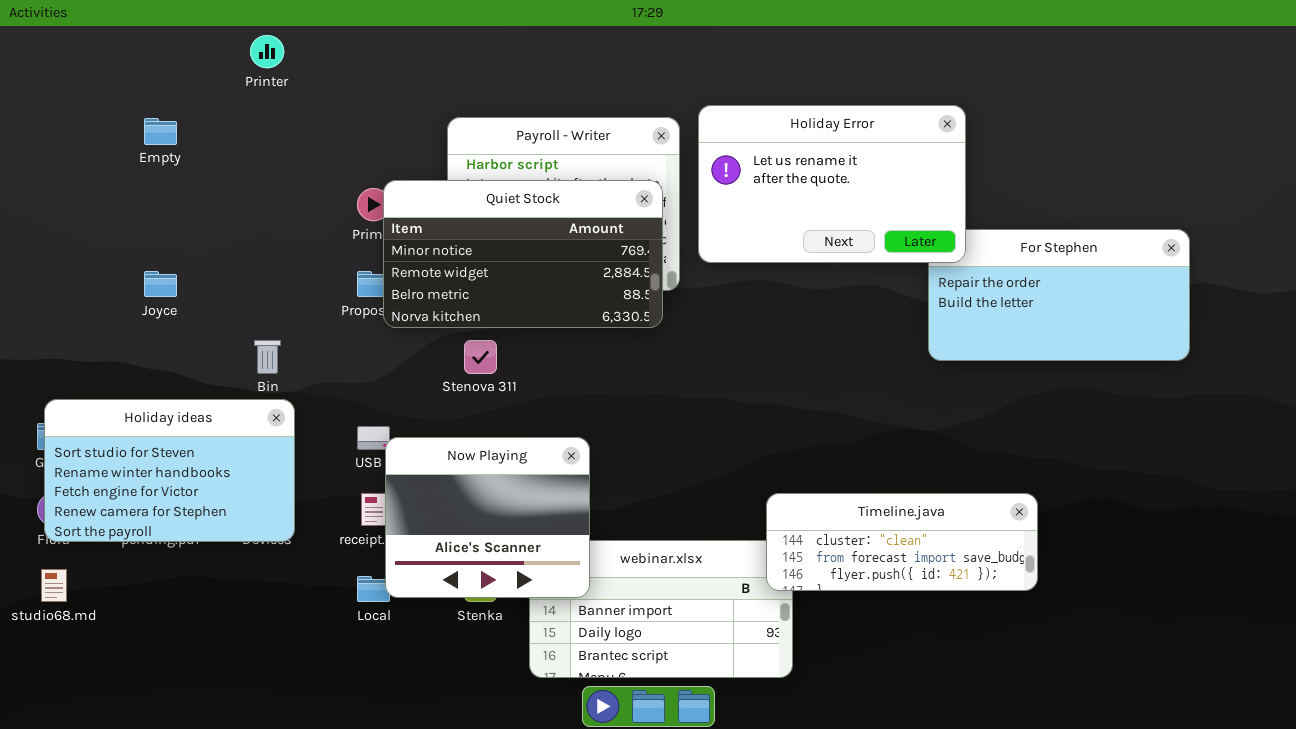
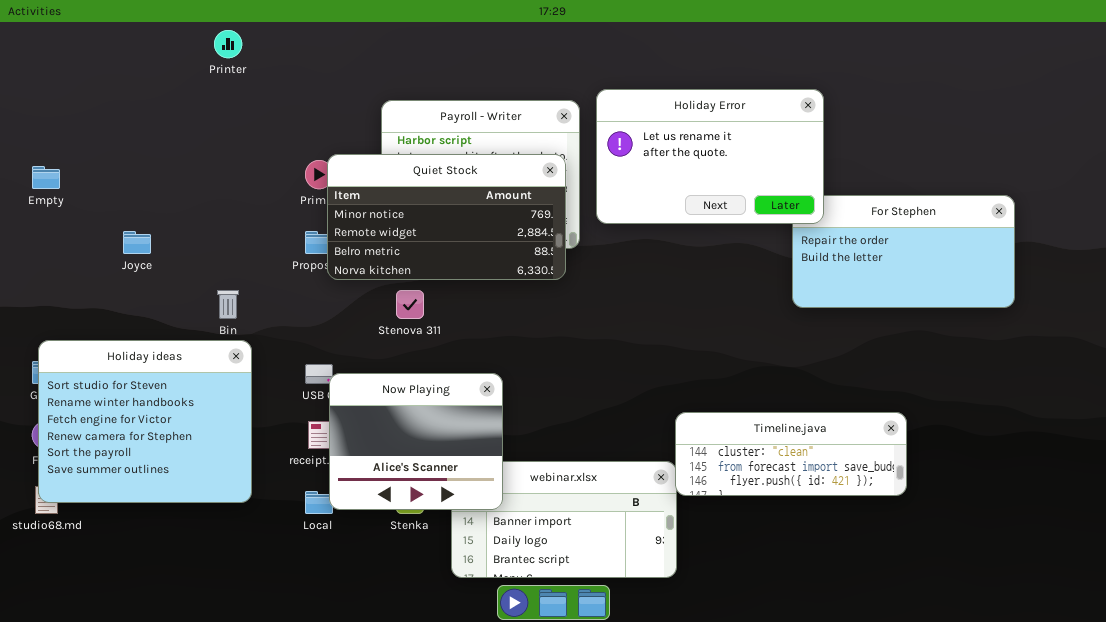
Empty: [144,118,177,145] -> [32,166,60,189], moved
Holiday ideas: [44,399,295,542] -> [38,340,252,503], resized
Timeline.java: [766,493,1038,591] -> [675,412,907,496], moved

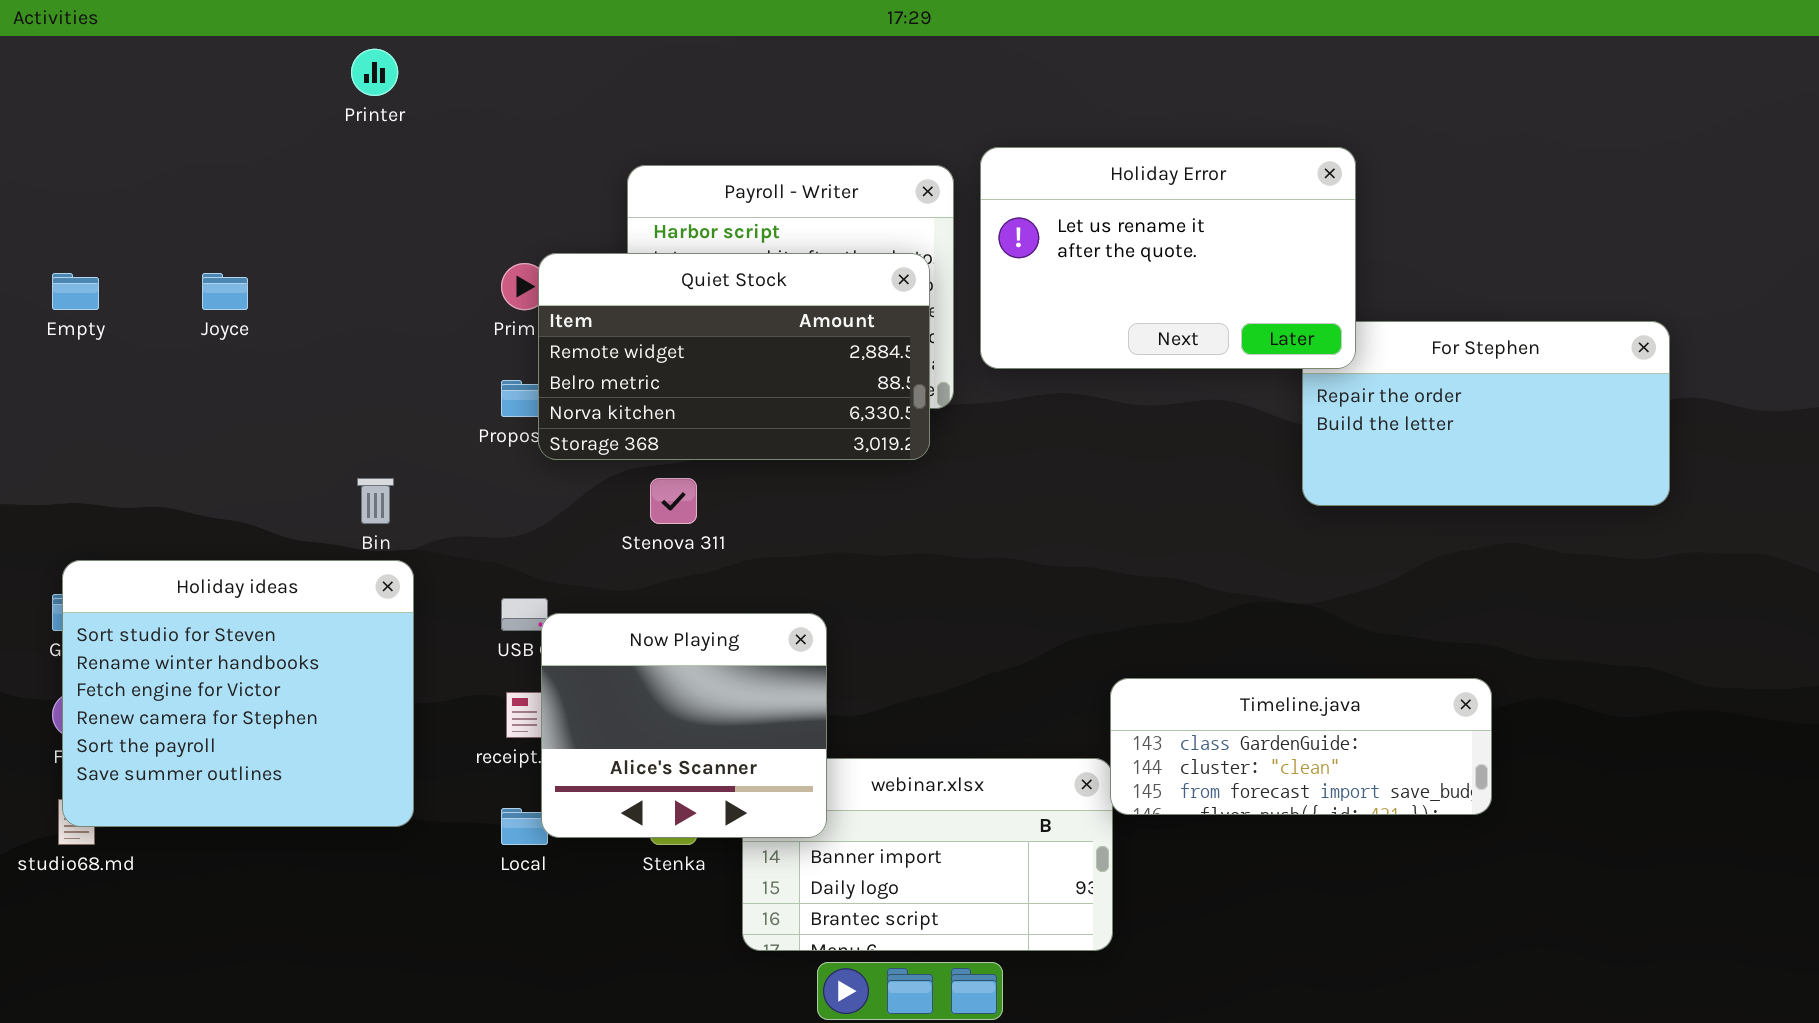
Quiet Stock: [327,154,566,280] -> [538,253,930,460], scrolled down 1 row
Joyce: [123,231,151,254] -> [202,273,248,310], moved
Timeline.java: [675,412,907,496] -> [1110,678,1492,815], scrolled up 1 row

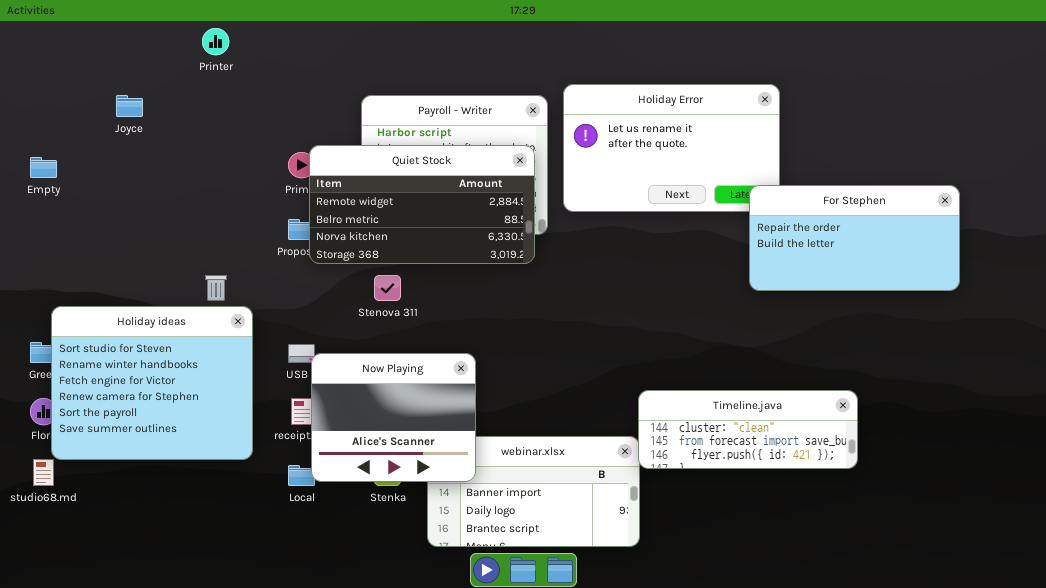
Joyce: [202,273,248,310] -> [116,95,143,117], moved
For Stephen: [1302,321,1670,506] -> [749,185,960,291], raised
Holiday ideas: [62,560,414,827] -> [51,306,253,460], moved
Timeline.java: [1110,678,1492,815] -> [638,390,858,469], scrolled down 1 row

